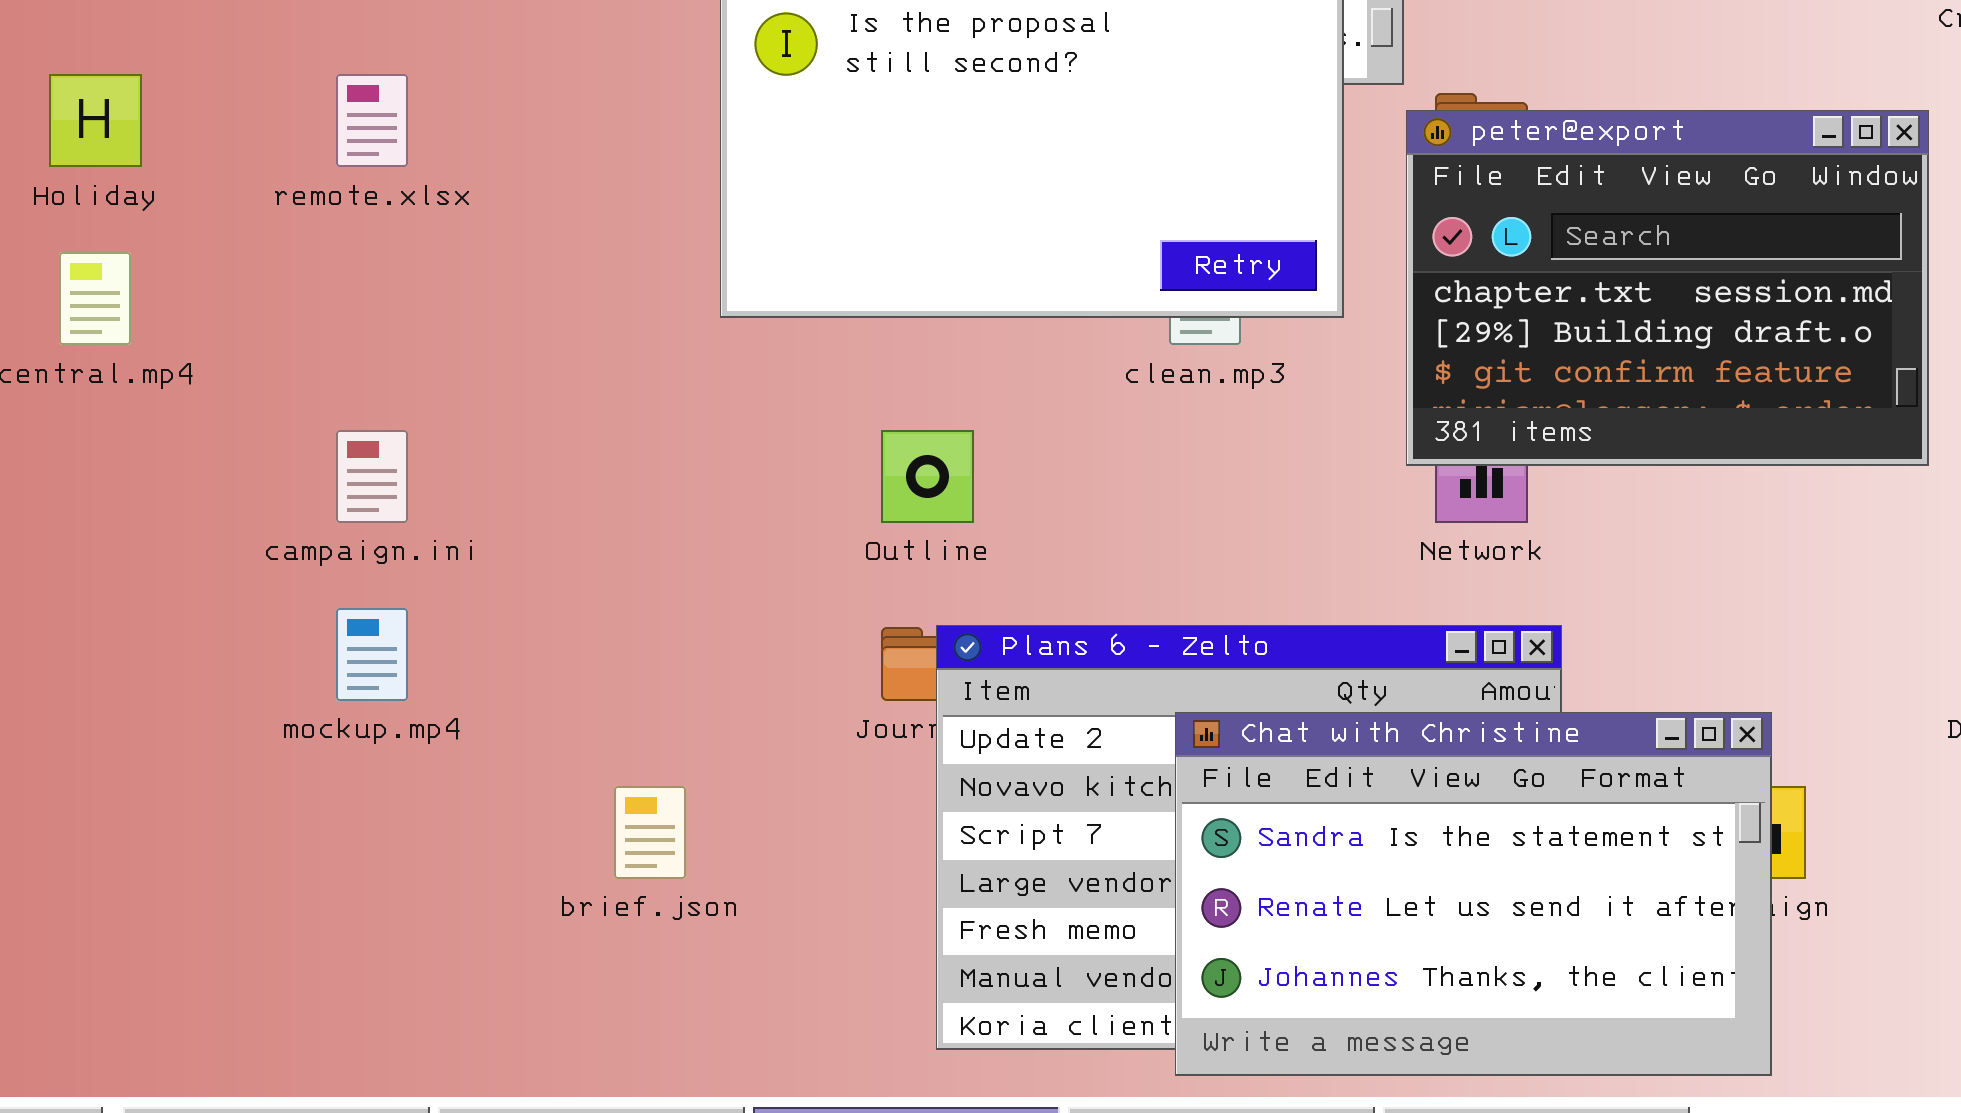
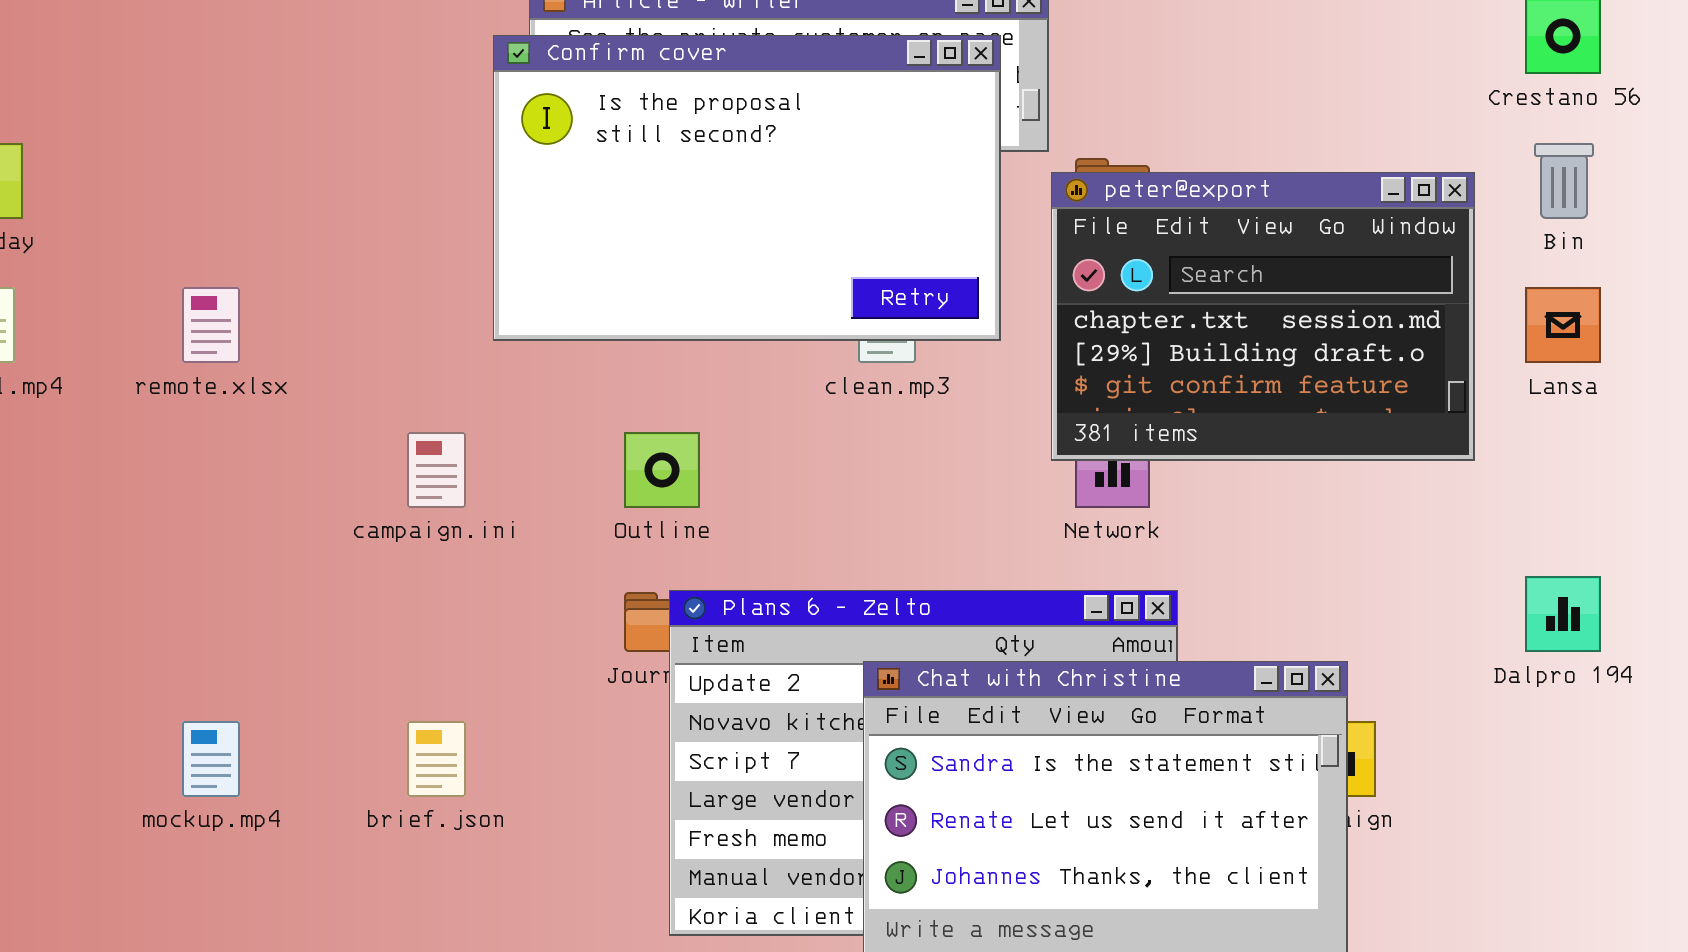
remote.xlsx: [336,74,408,167] -> [182,287,240,363], moved
campaign.ini: [336,430,408,523] -> [407,432,466,508], moved
mockup.mp4: [336,608,408,701] -> [182,721,240,797], moved

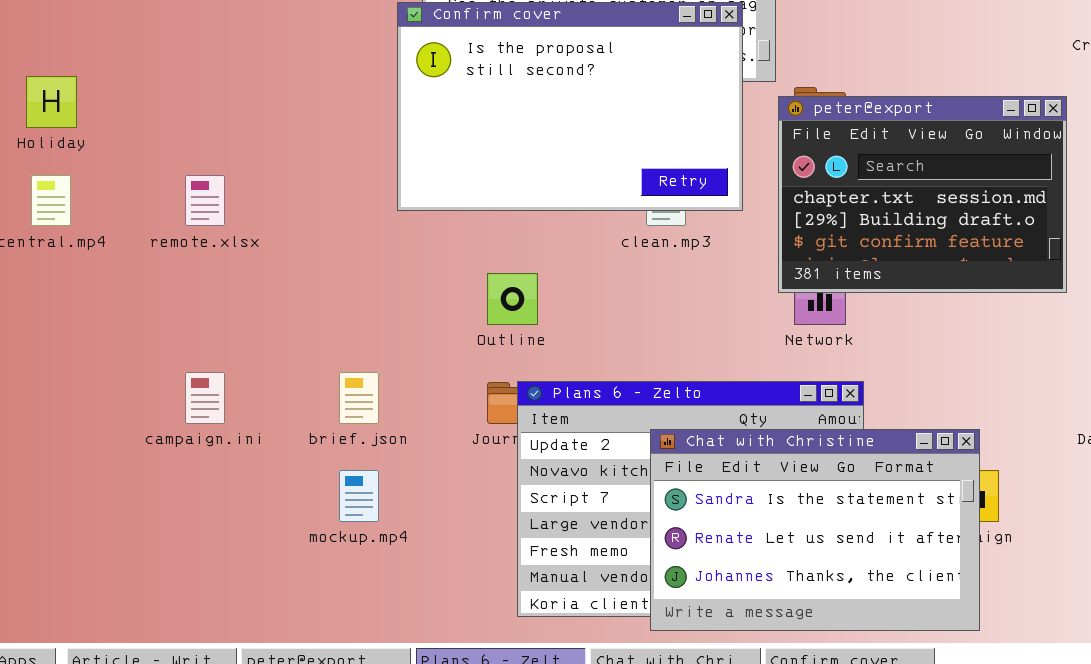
campaign.ini: [407,432,466,508] -> [185,372,225,424], moved
mockup.mp4: [182,721,240,797] -> [339,470,379,522], moved
brief.json: [407,721,466,797] -> [339,372,379,424], moved

